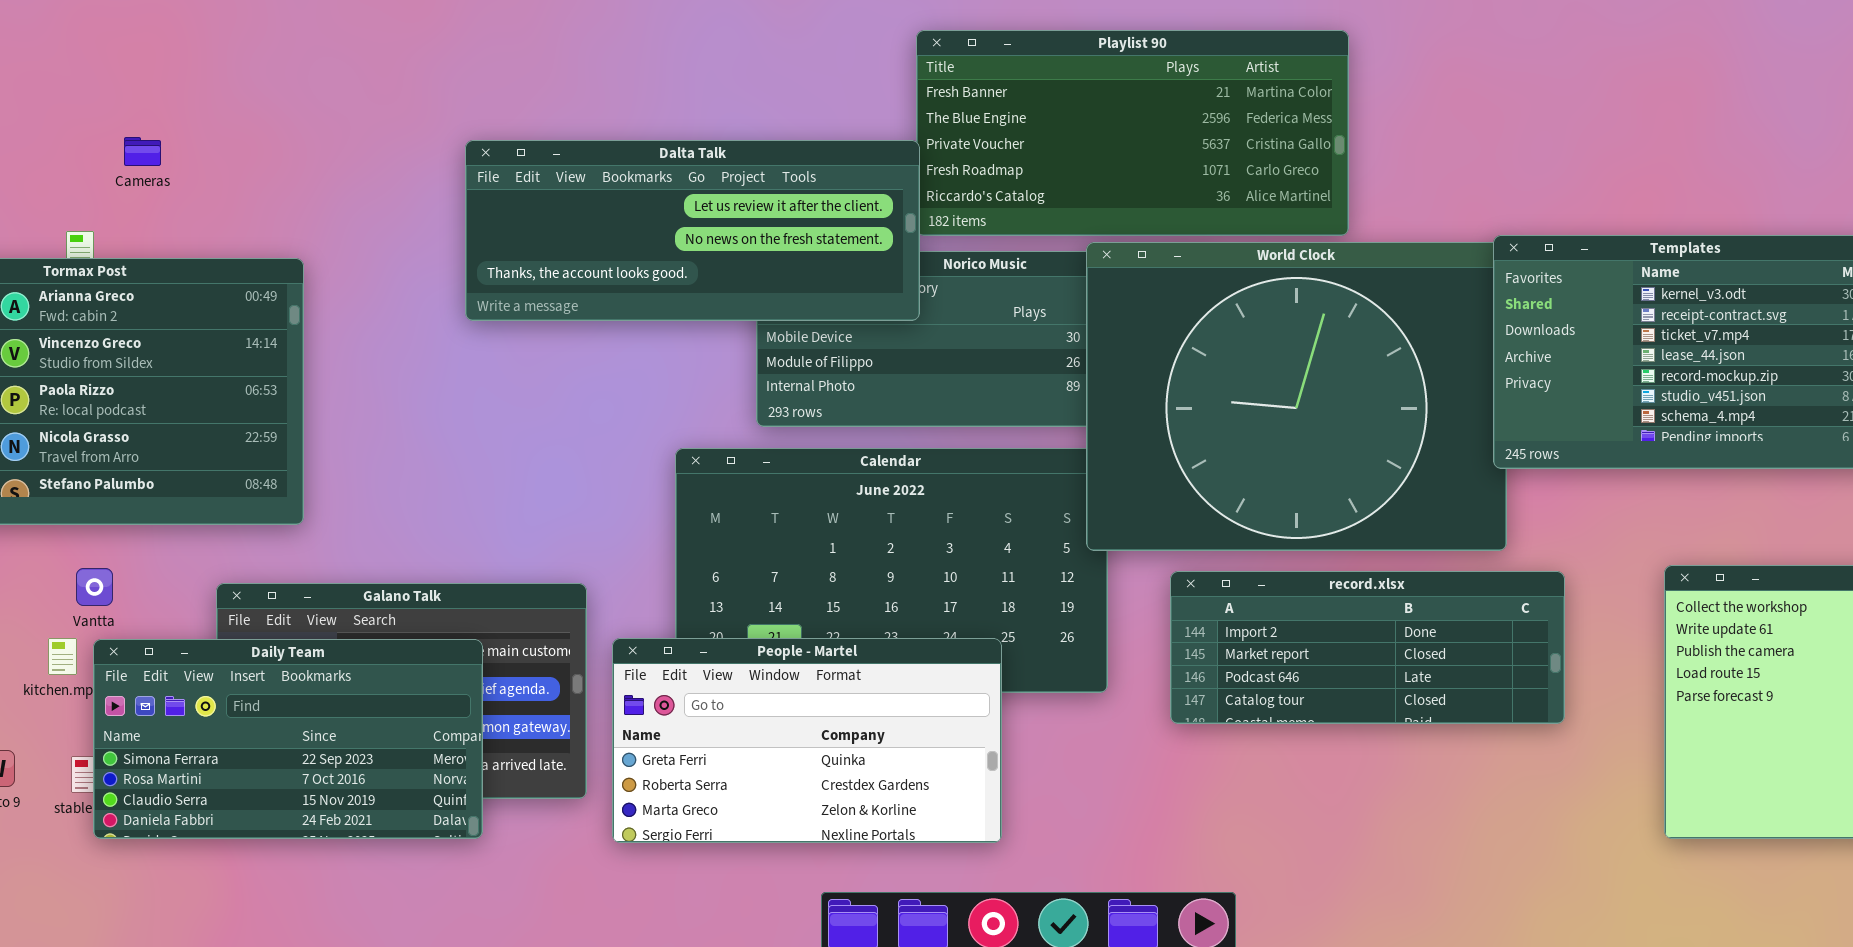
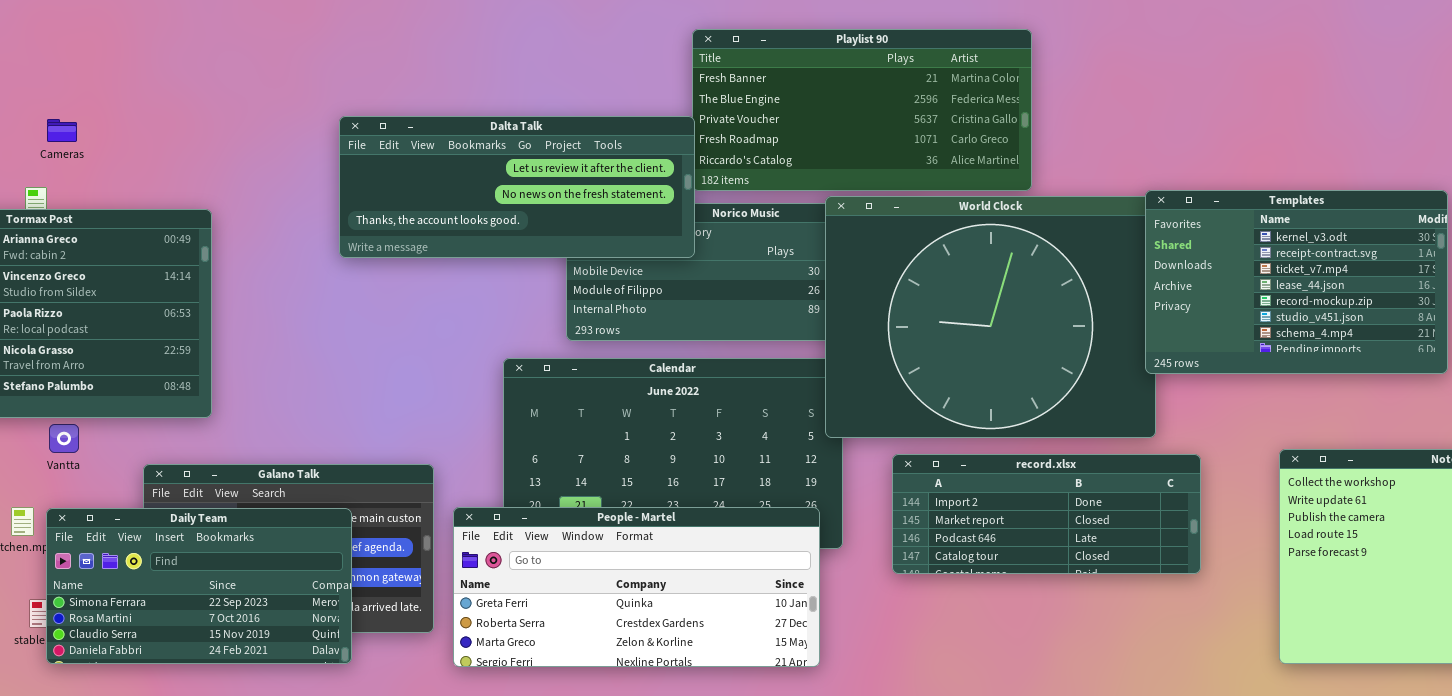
Cameras: [124,137,161,166] -> [47,119,77,142], moved
Vantta: [76,568,113,606] -> [49,424,79,453], moved
People - Martel: [612,638,1002,843] -> [453,507,820,667], resized

